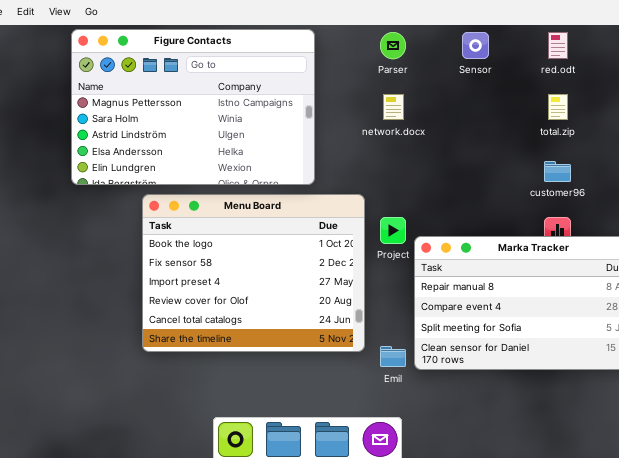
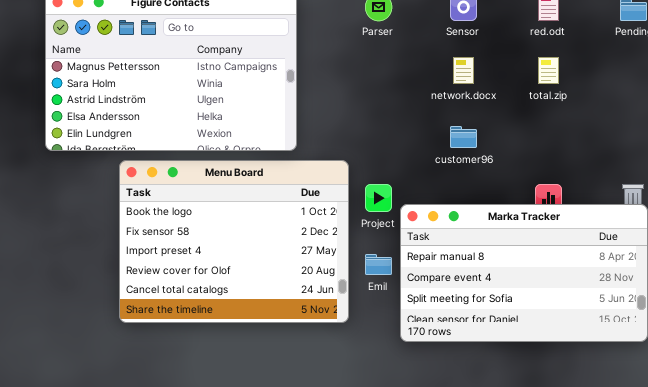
network.docx: [383,94,404,120] -> [453,57,474,84], moved
customer96: [544,161,571,182] -> [450,126,477,148], moved
Emil: [380,346,406,367] -> [365,254,392,275], moved

